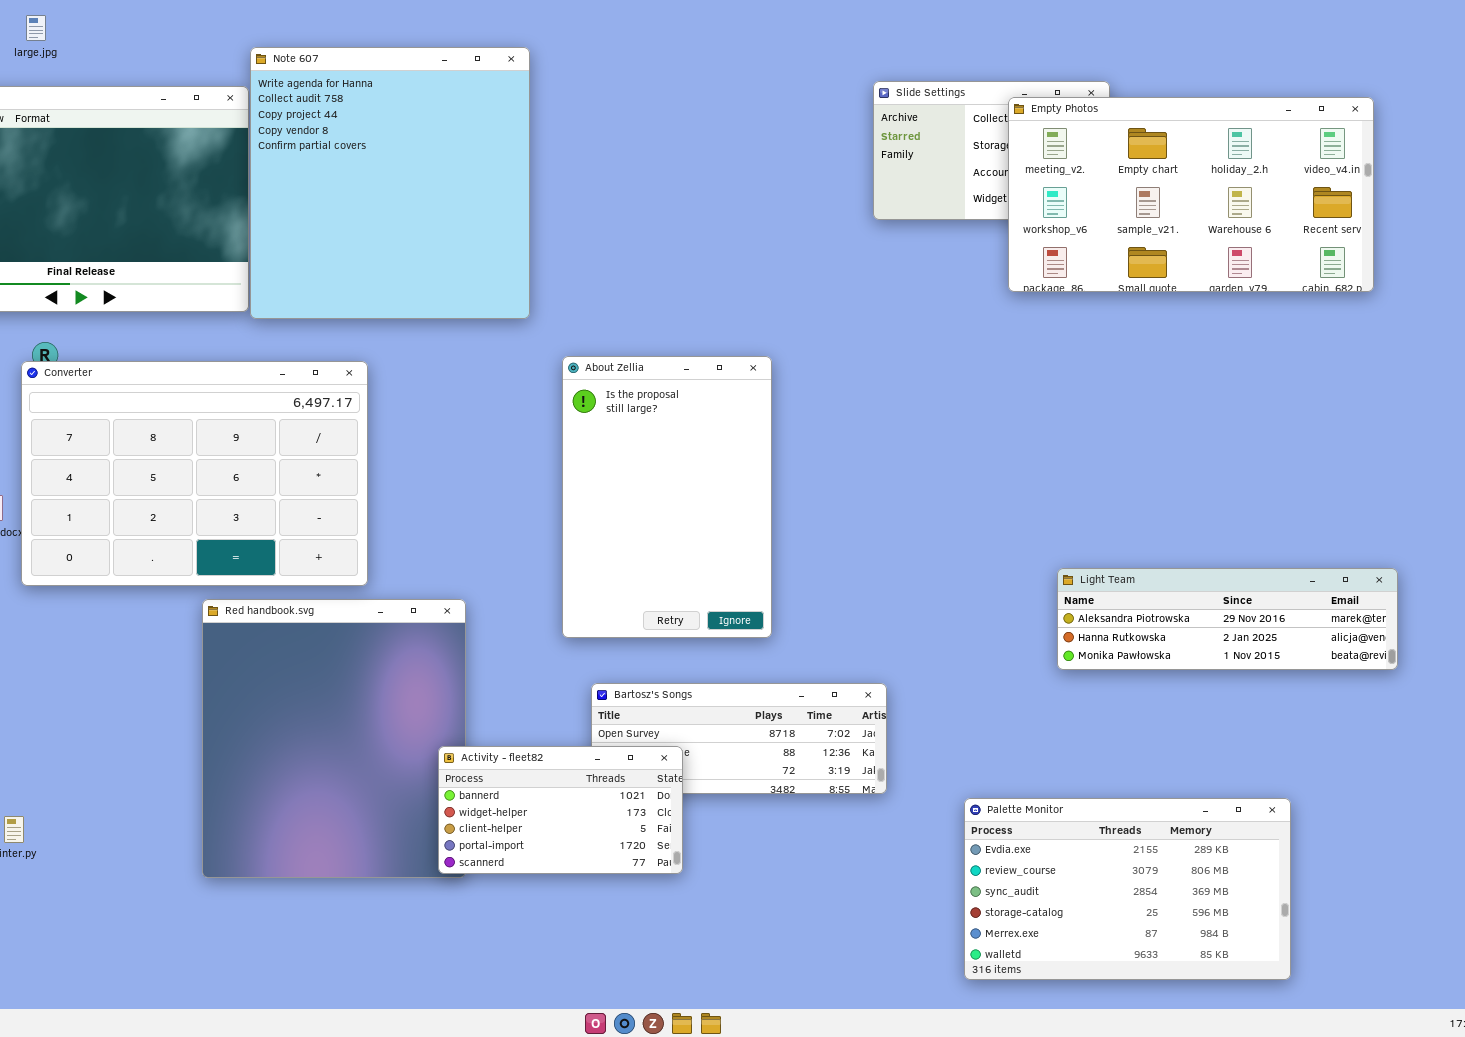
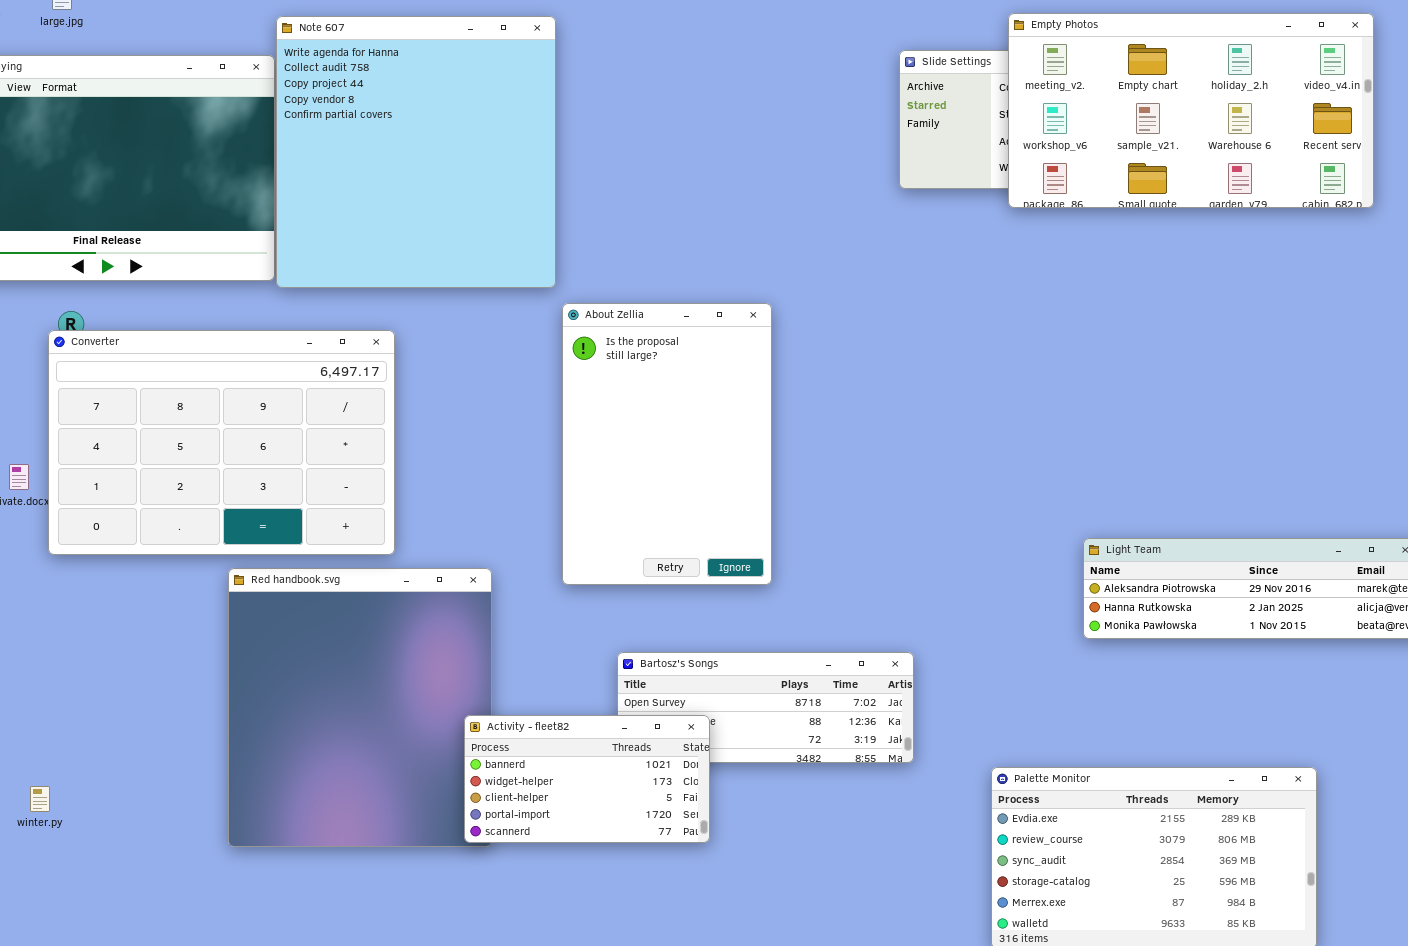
Empty Photos: [1008,97,1374,292] -> [1008,13,1374,208], moved
About Zellia: [562,356,772,638] -> [562,303,772,585], moved

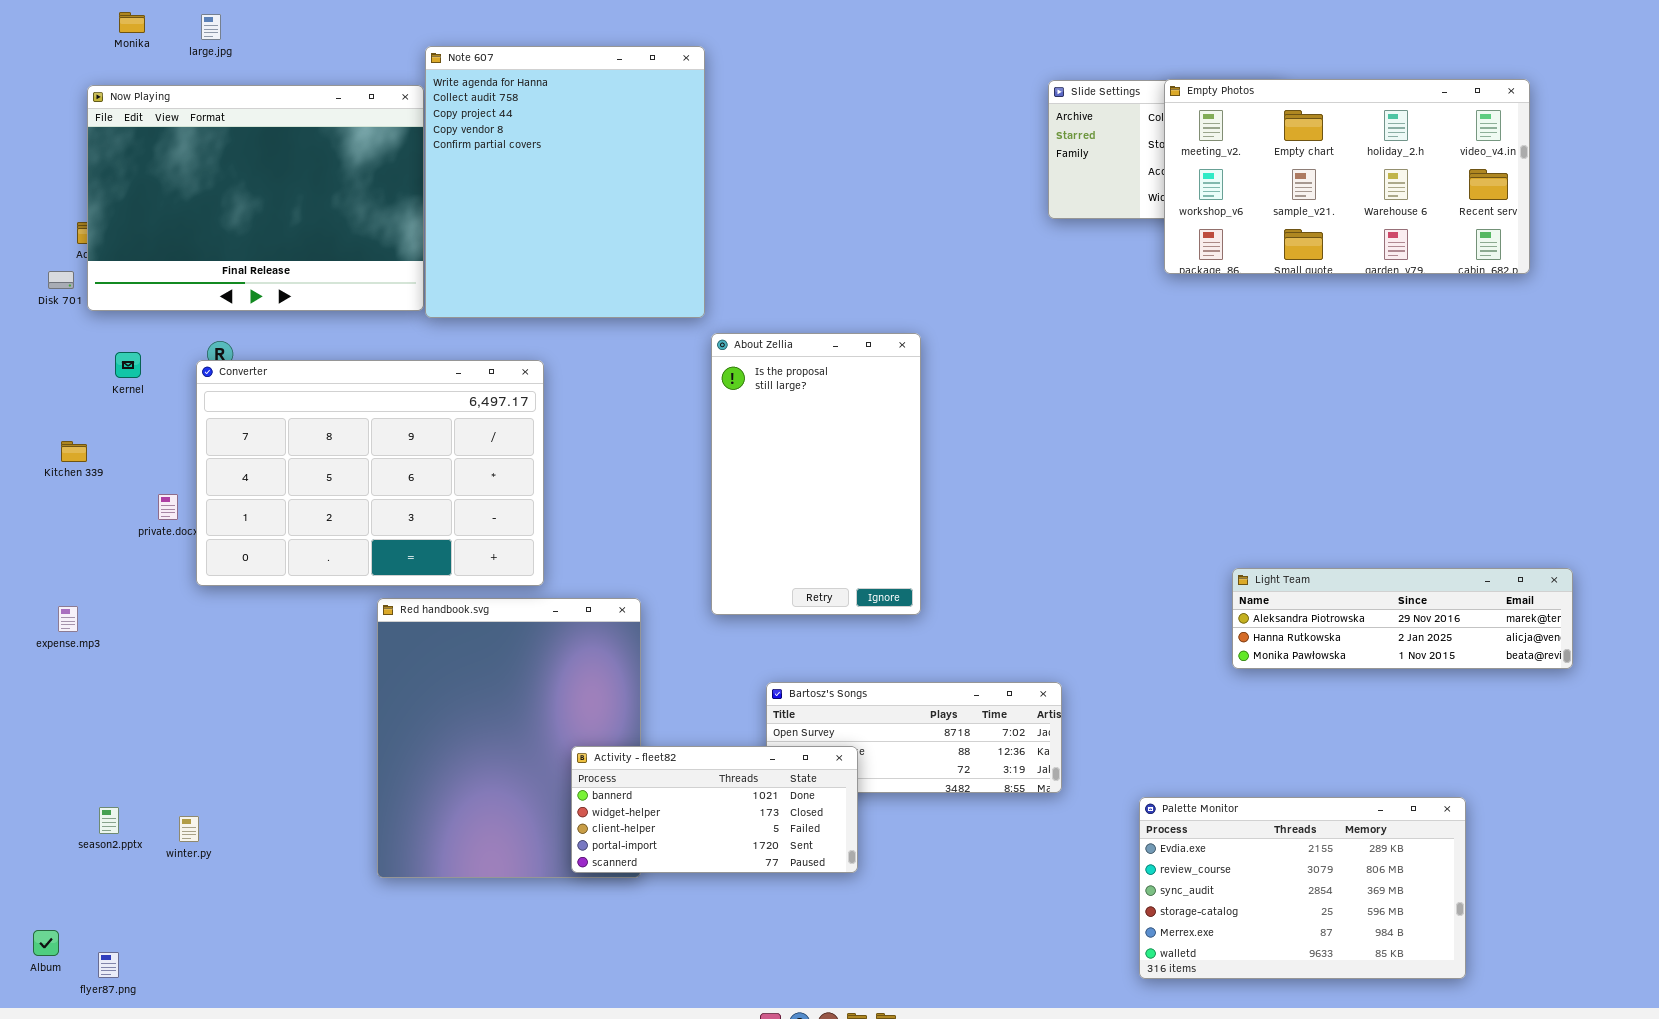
Empty Photos: [1008,13,1374,208] -> [1164,79,1530,274], moved
Activity - fleet82: [464,715,710,843] -> [571,746,858,873], resized

